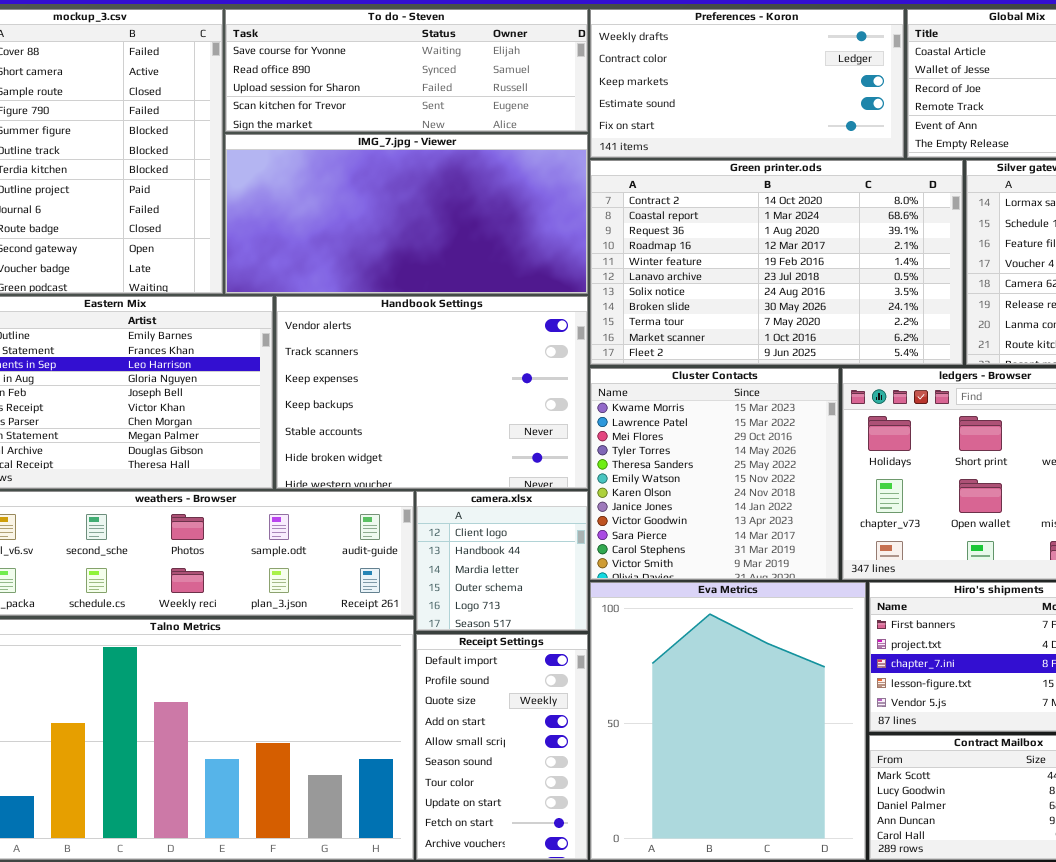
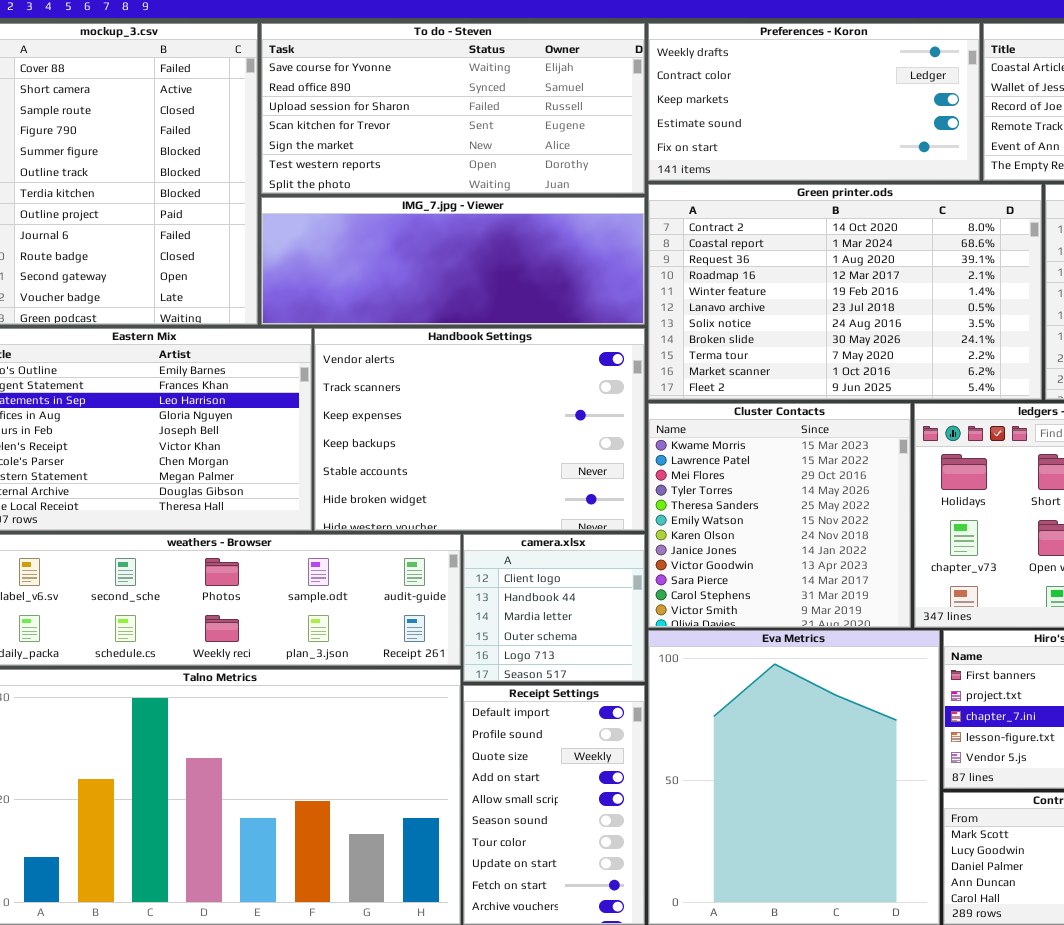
To do - Steven: [225,9,588,132] -> [261,23,645,194], resized
IMG_7.jpg - Viewer: [225,134,588,294] -> [261,197,645,325], resized

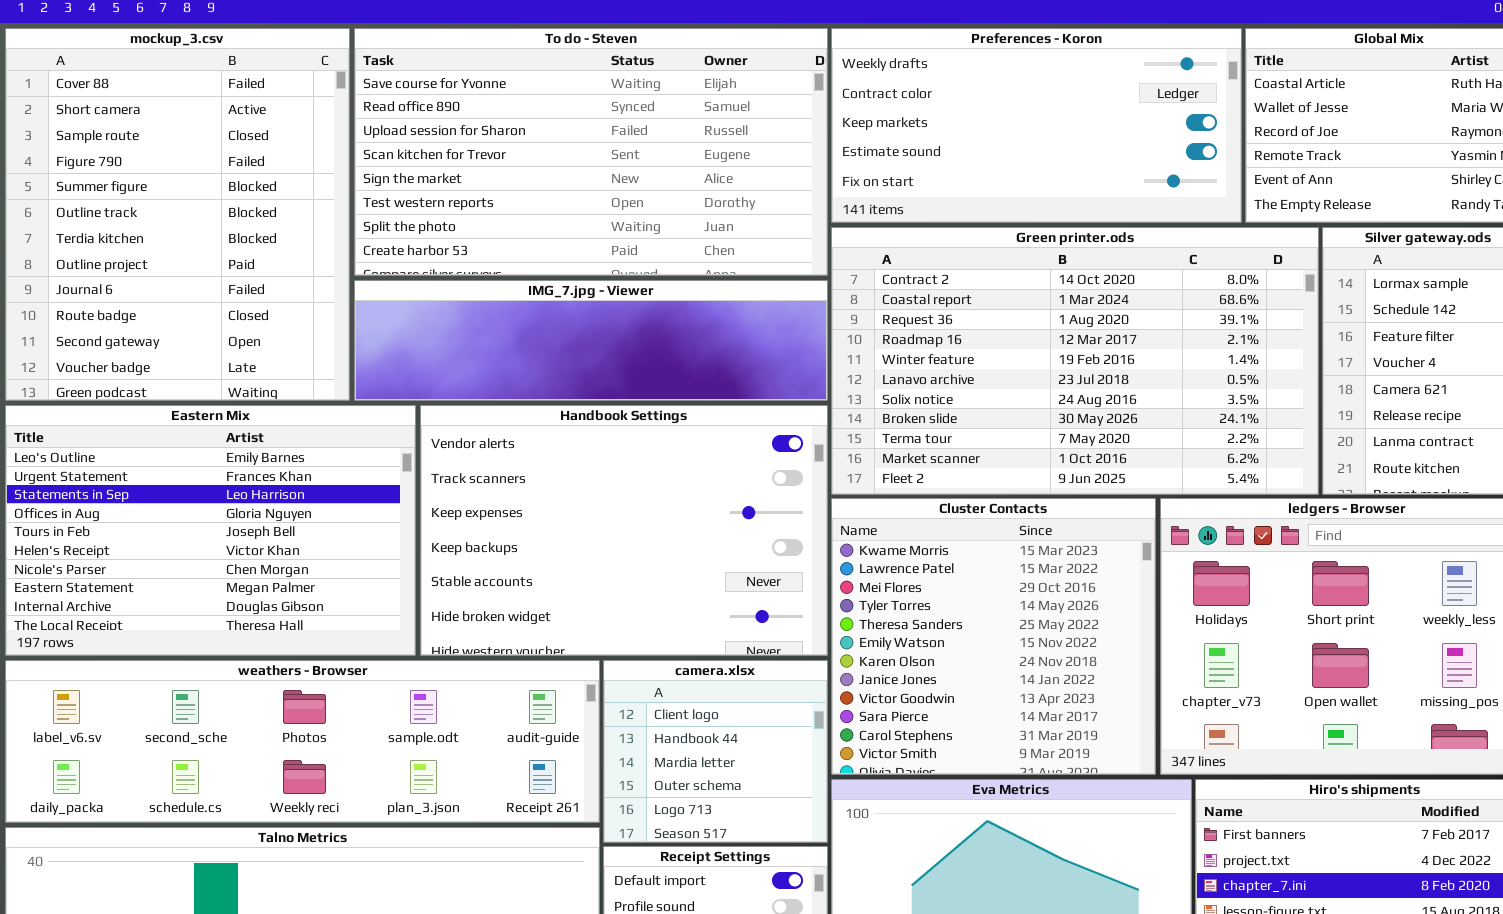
To do - Steven: [261,23,645,194] -> [354,28,828,276], resized
IMG_7.jpg - Viewer: [261,197,645,325] -> [354,280,828,401], resized

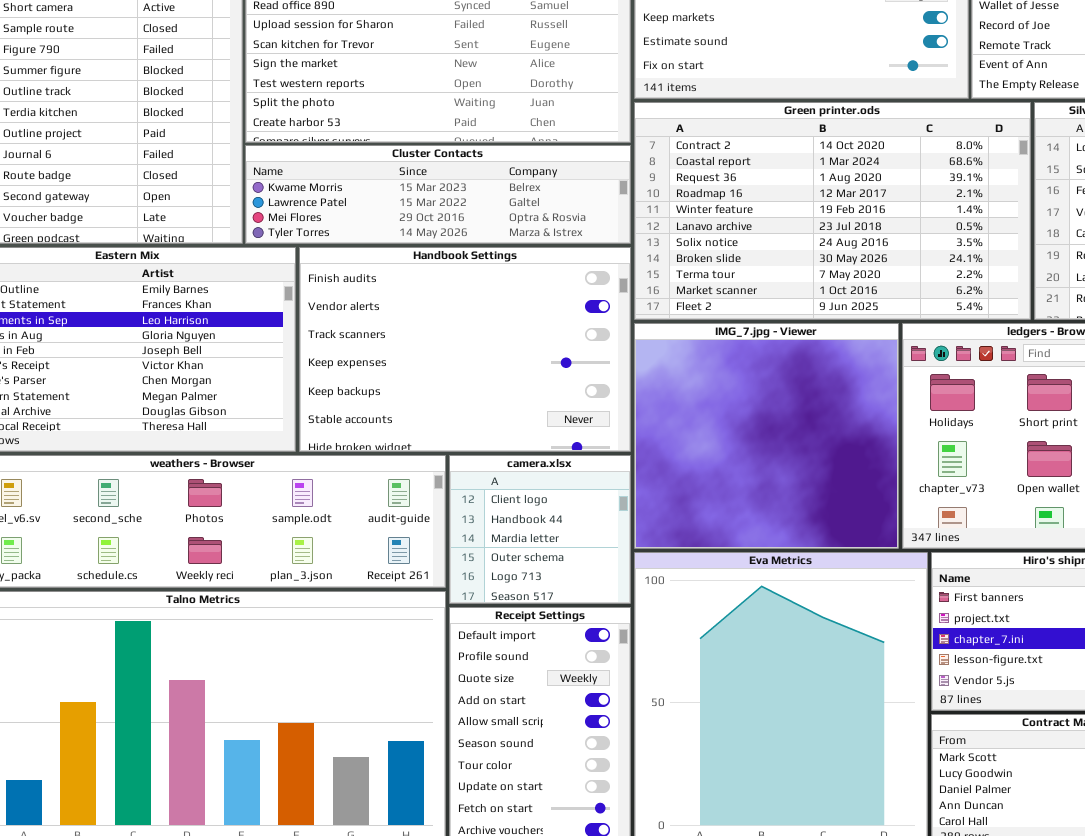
IMG_7.jpg - Viewer: [354,280,828,401] -> [634,323,899,549], moved, resized
Handbook Settings: [420,405,828,656] -> [299,247,631,452], scrolled up 1 row
Cluster Contacts: [831,498,1156,775] -> [245,145,631,244], moved, resized

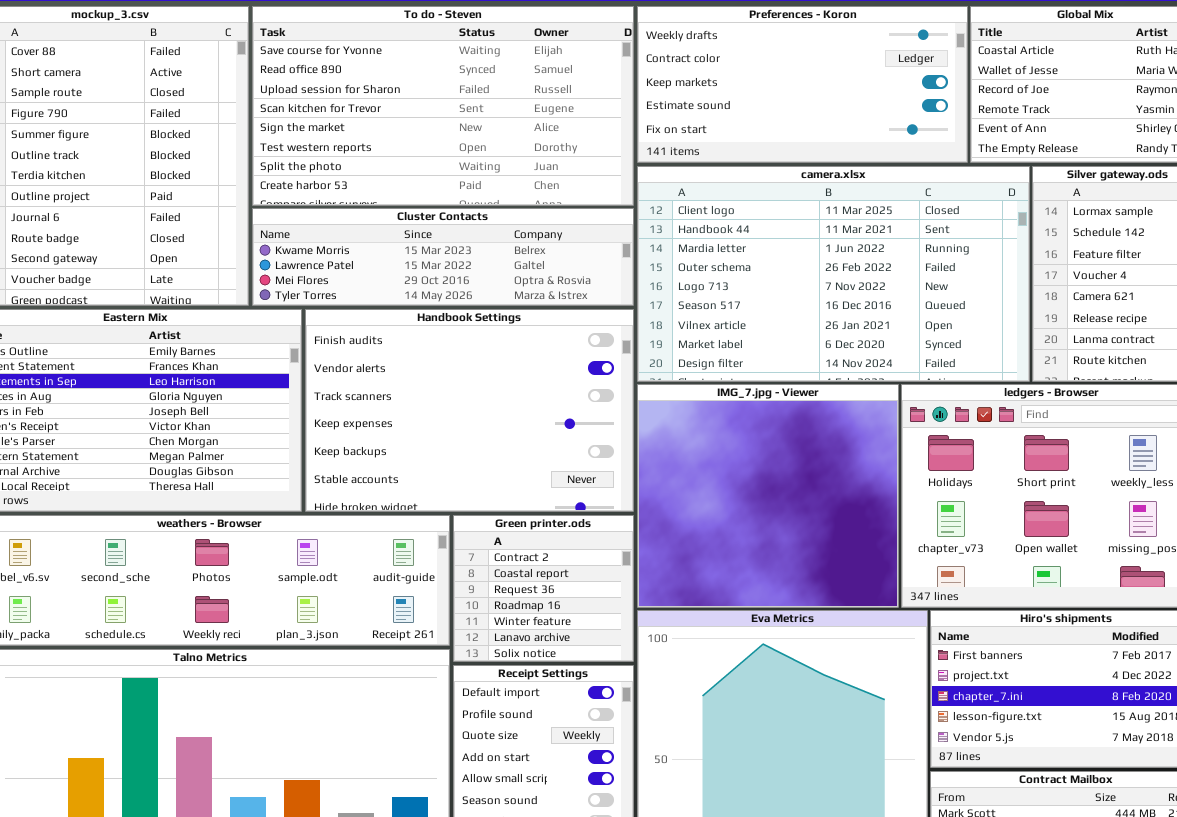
Green printer.ods: [634,102,1031,320] -> [453,515,634,662], moved, resized
camera.xlsx: [449,455,631,604] -> [637,166,1030,382], moved, resized

